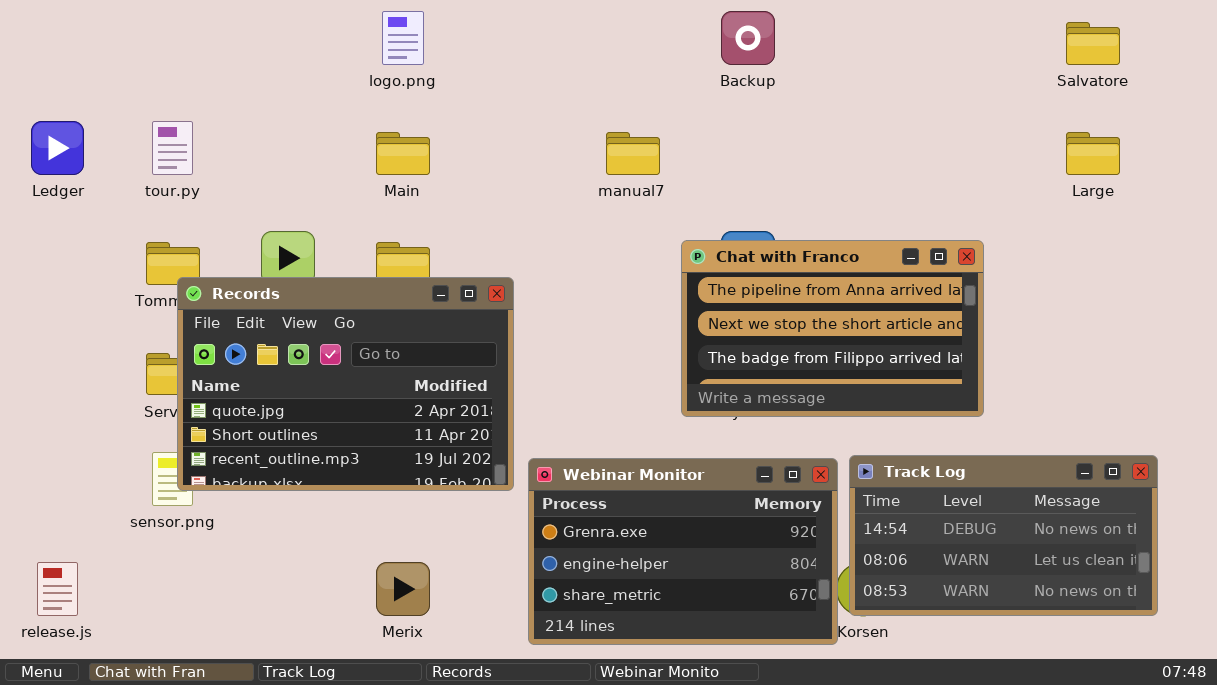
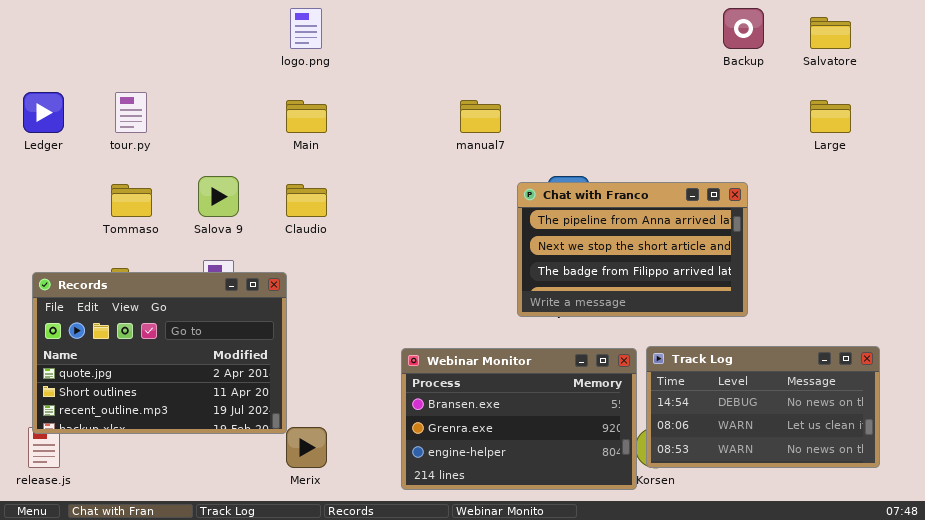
Backup: [721,11,775,65] -> [723,8,764,49], moved
Records: [177,277,514,491] -> [32,272,287,434], moved
Webinar Monitor: [528,458,838,645] -> [401,348,637,490], scrolled up 1 row

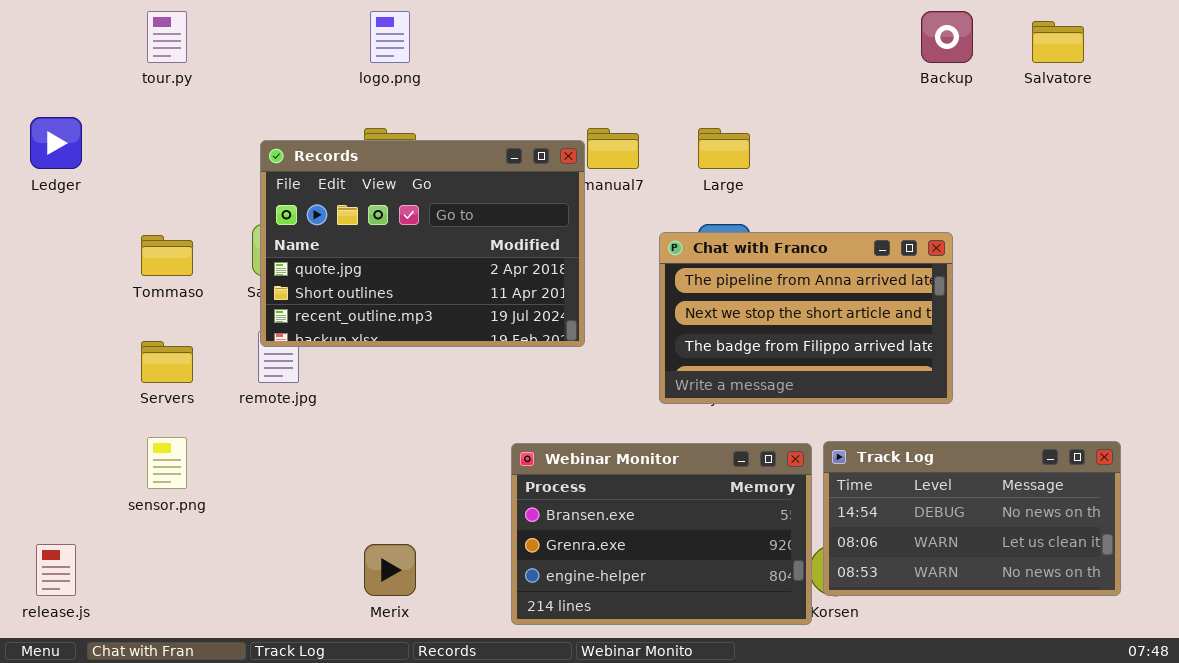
tour.py: [115,92,147,133] -> [147,11,187,63], moved
Large: [810,100,851,133] -> [698,128,750,169], moved
Records: [32,272,287,434] -> [260,140,585,347], moved

